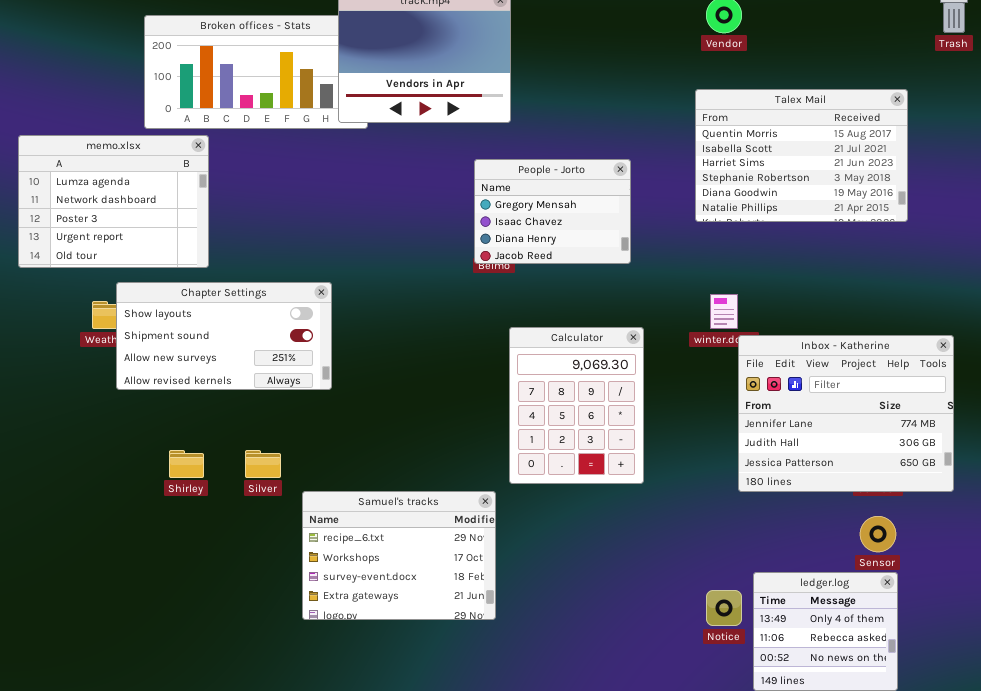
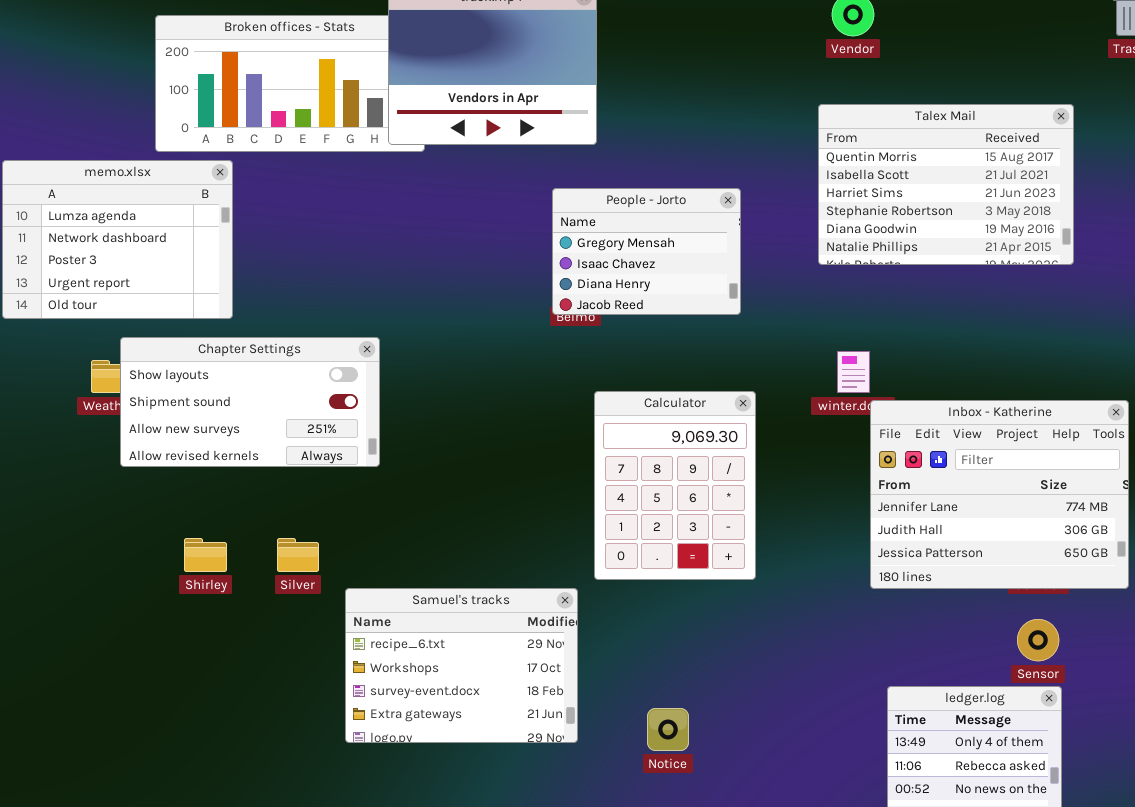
Notice: [706,590,742,626] -> [647,708,689,751], moved

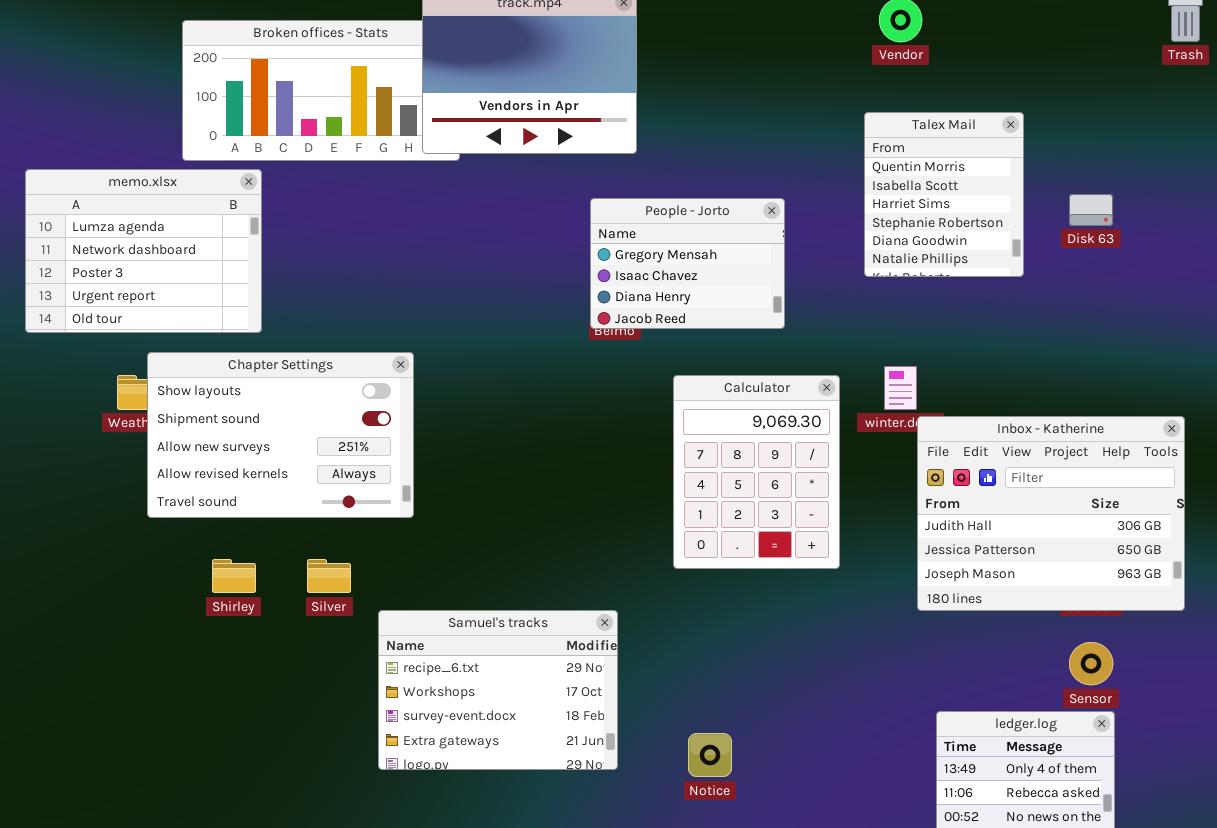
Talex Mail: [818,104,1074,265] -> [864,112,1024,277], resized
Chapter Settings: [120,337,380,467] -> [147,352,414,518], resized
Calculator: [594,391,756,580] -> [673,375,840,569], moved
Inbox - Katherine: [870,400,1129,589] -> [917,416,1185,611], scrolled down 1 row

